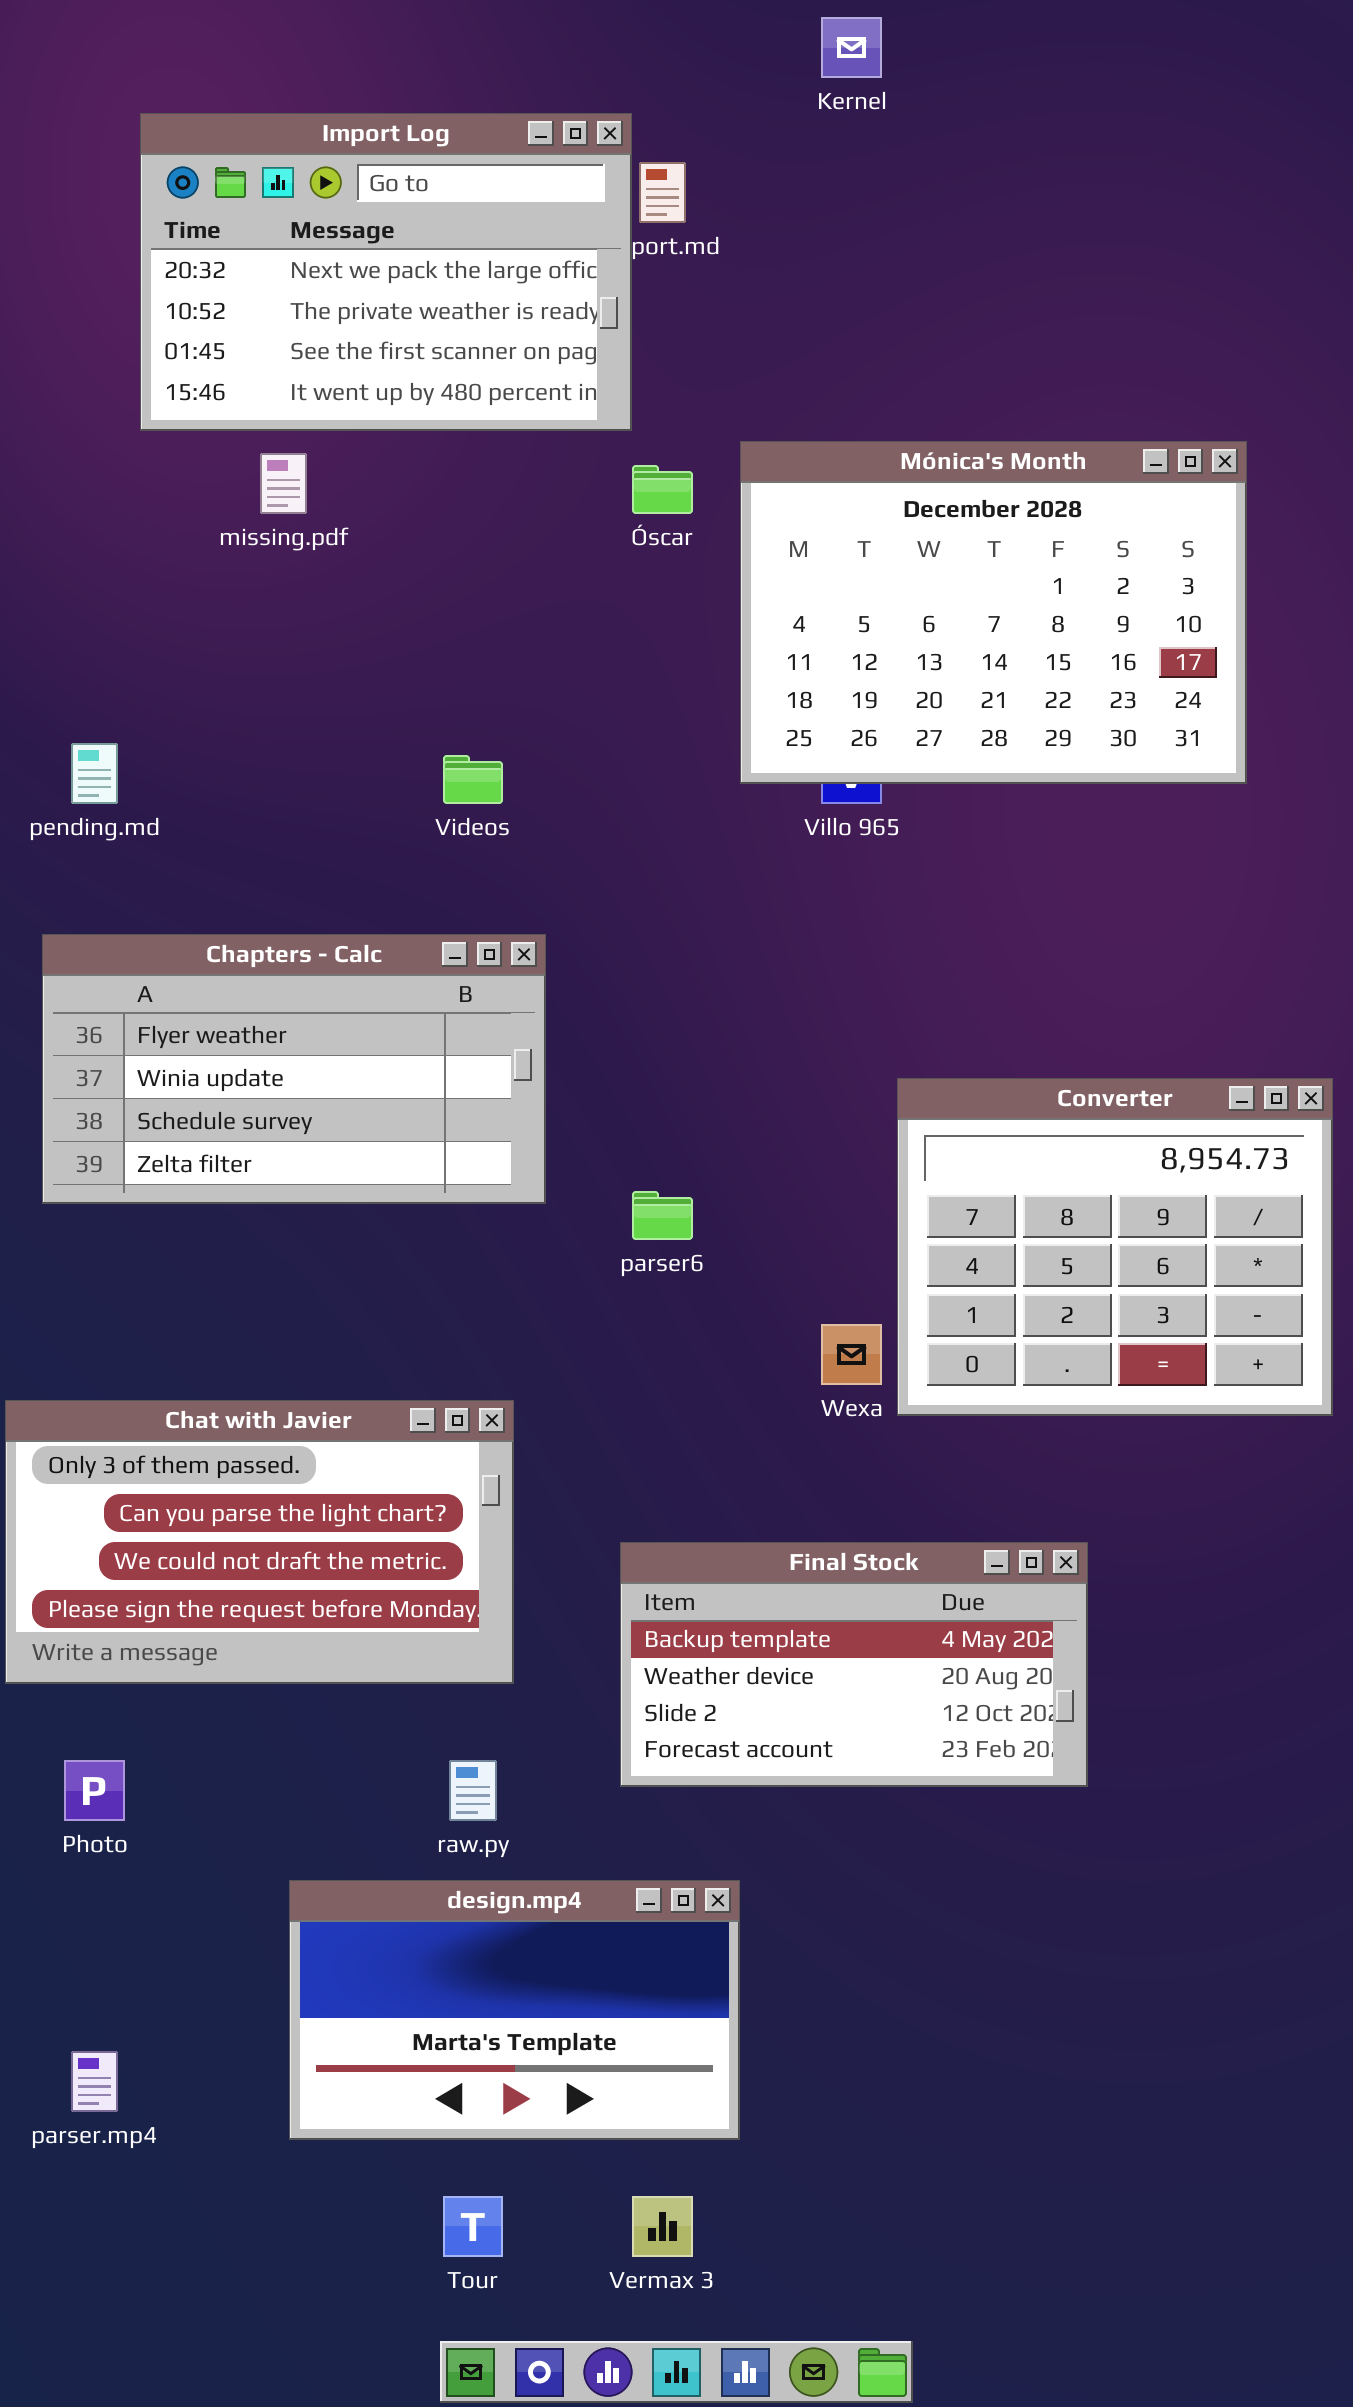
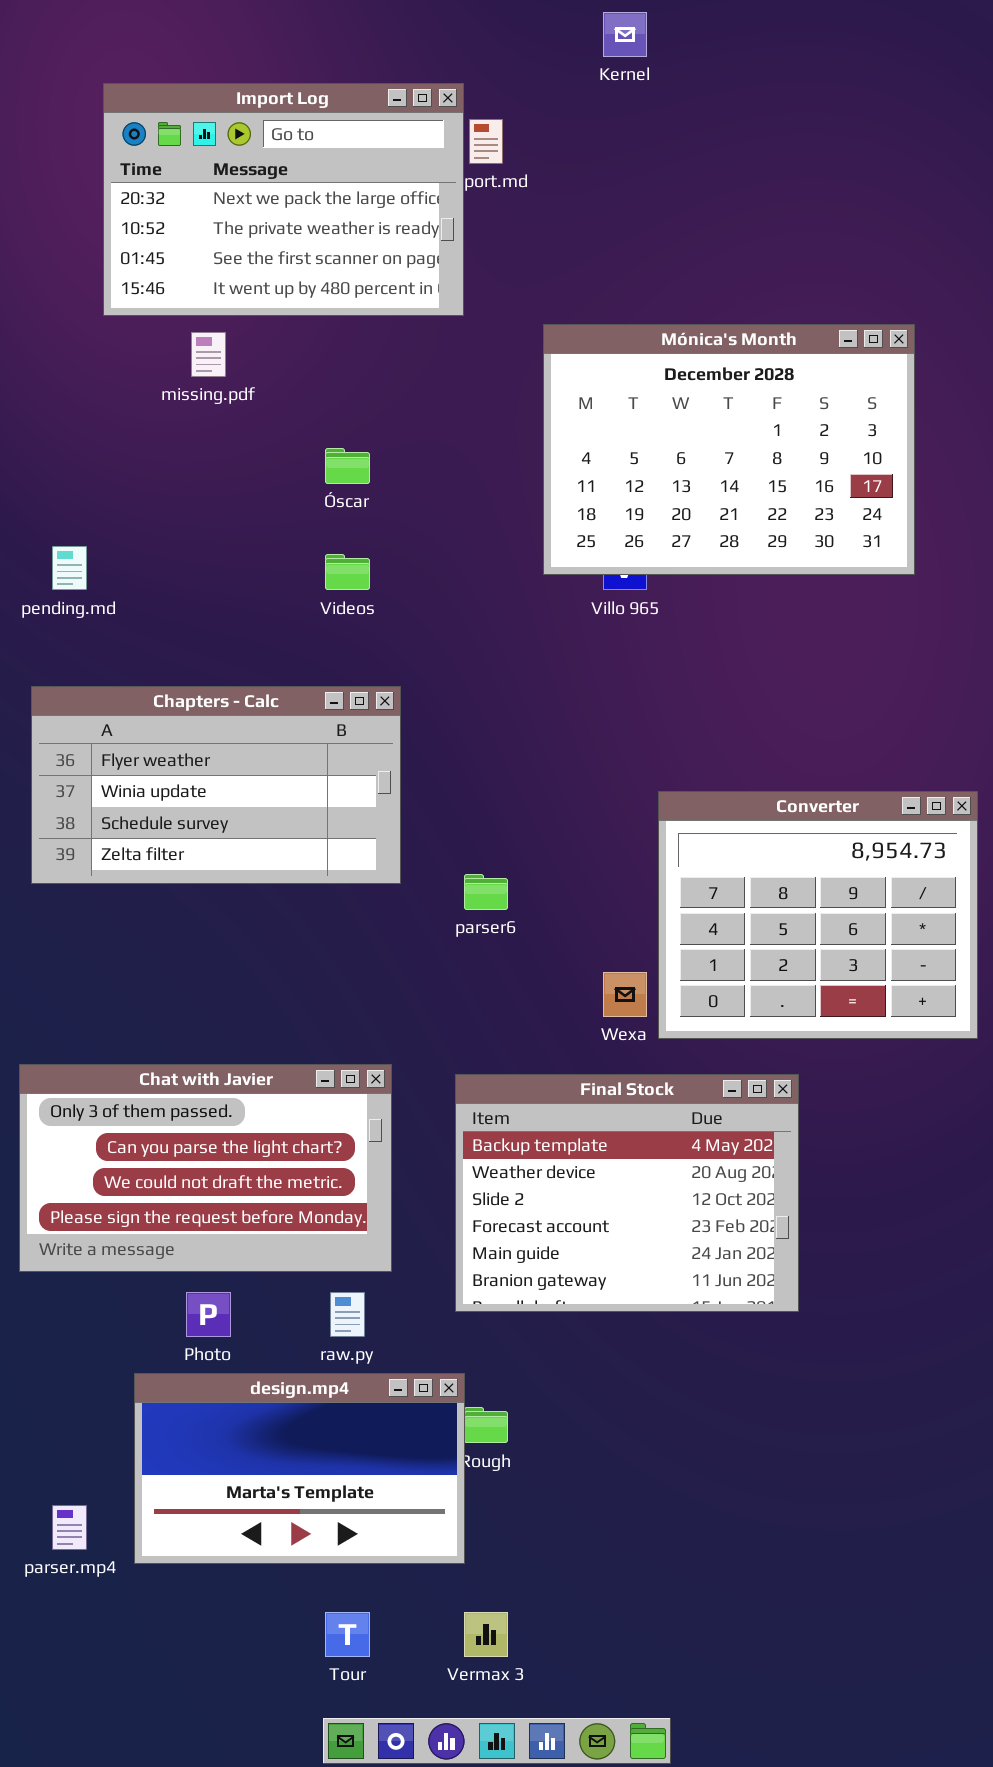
Óscar: [632,465,693,514] -> [325,448,370,484], moved
Chat with Javier: [5,1400,514,1684] -> [19,1064,392,1272], moved
Final Stock: [620,1542,1088,1787] -> [455,1074,799,1312], resized
Photo: [64,1760,125,1821] -> [186,1292,231,1337], moved
design.mp4: [289,1880,740,2140] -> [134,1373,465,1564], moved

